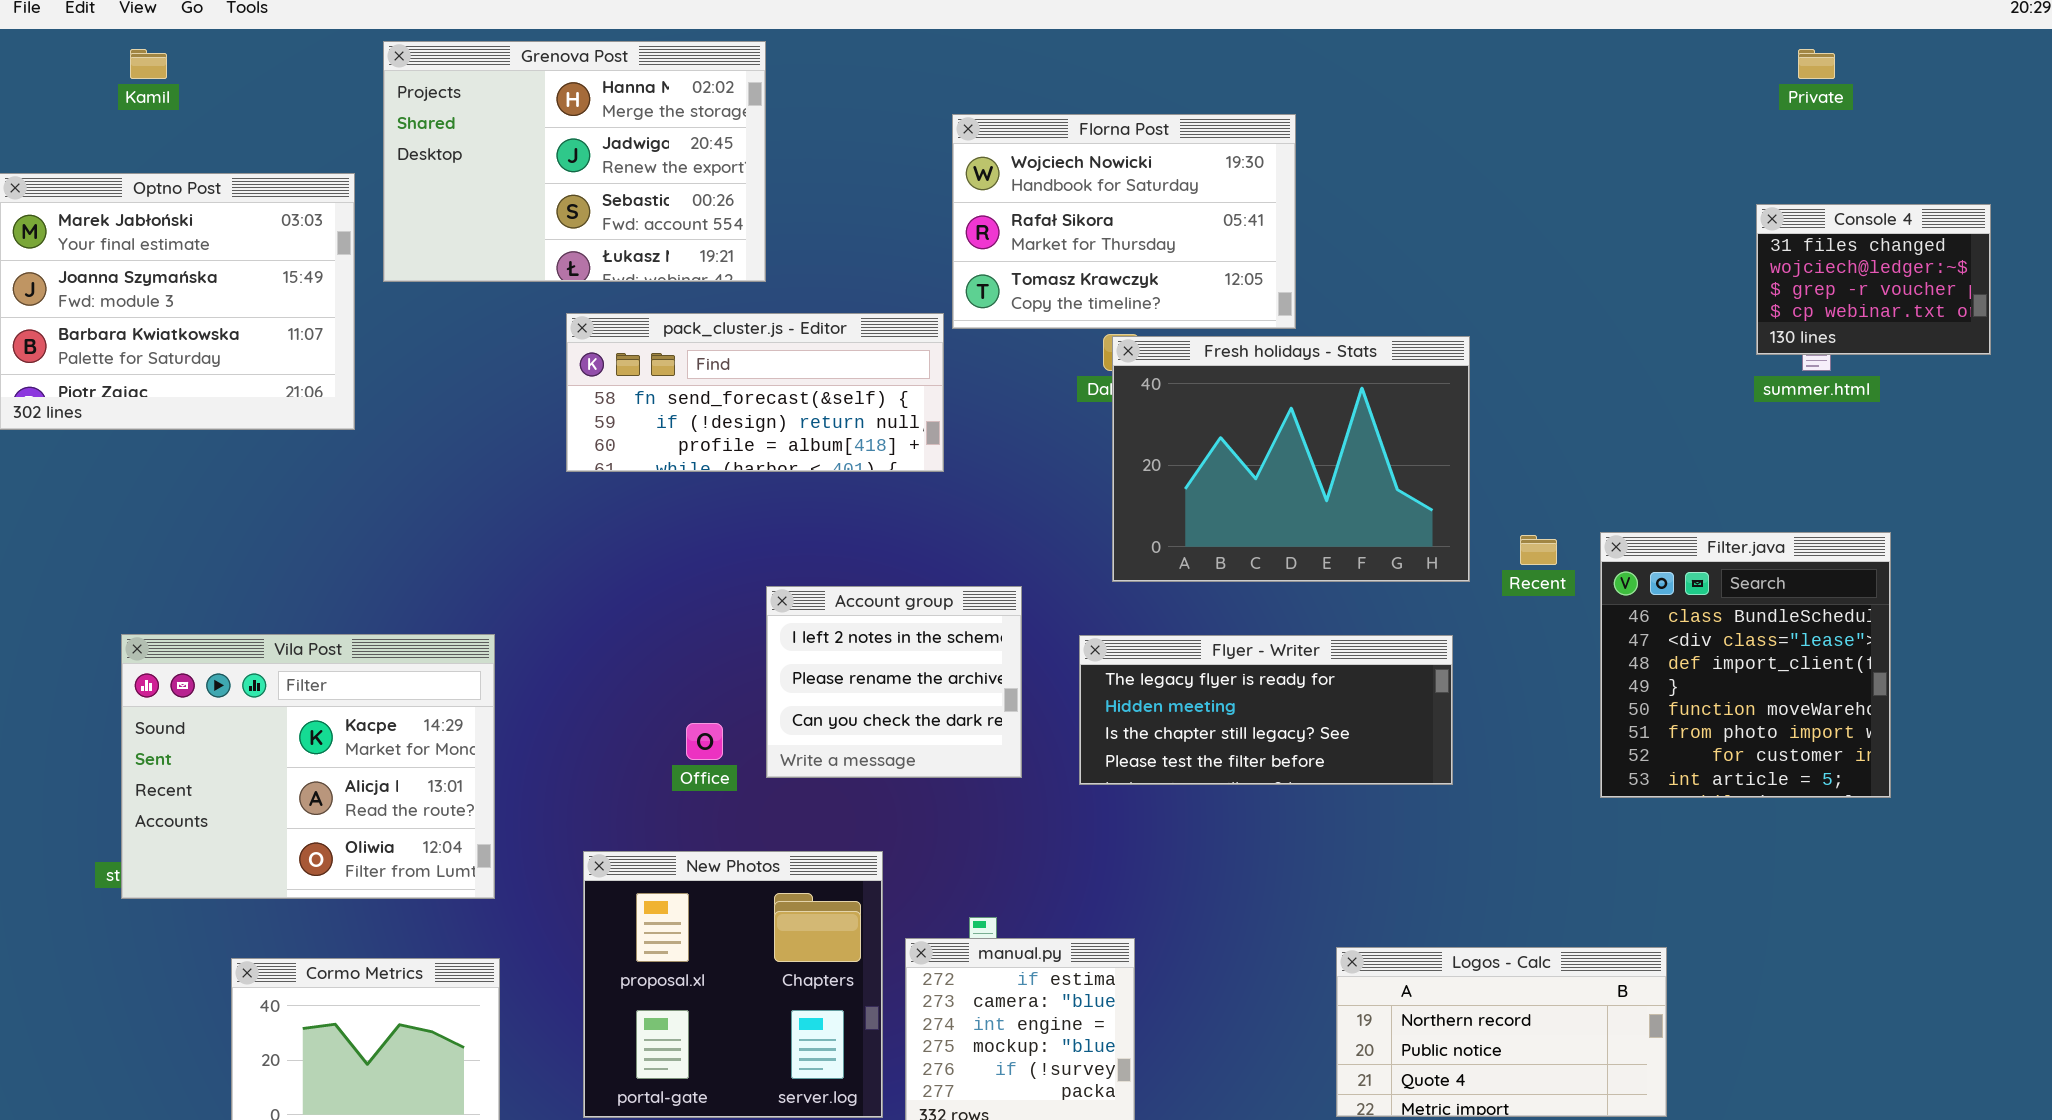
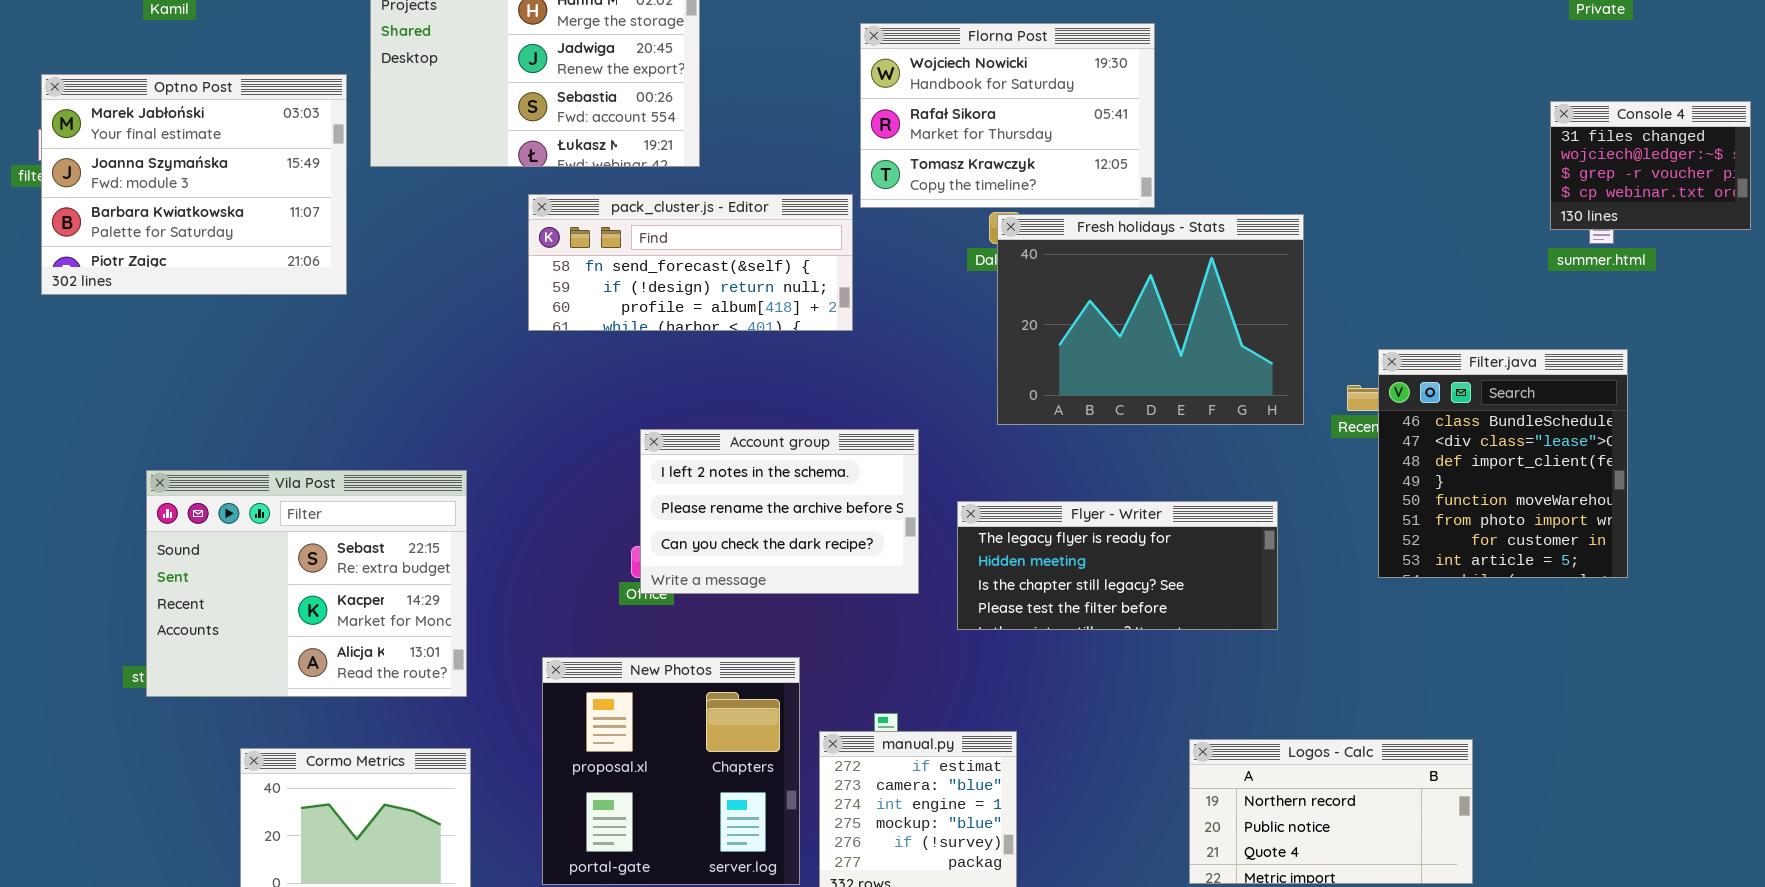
Filter.java: [1600,532,1891,798] -> [1378,349,1628,578], moved
Account group: [766,586,1022,778] -> [640,429,919,594], resized
Vila Post: [121,634,495,899] -> [146,470,467,697], scrolled up 1 row
Flyer - Writer: [1079,635,1453,785] -> [957,501,1278,630], moved

